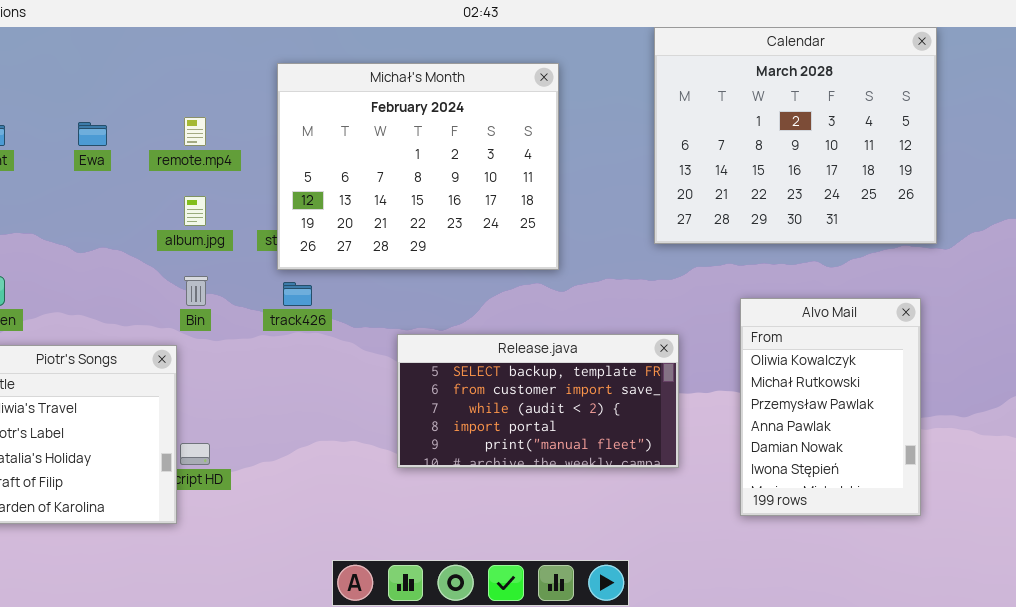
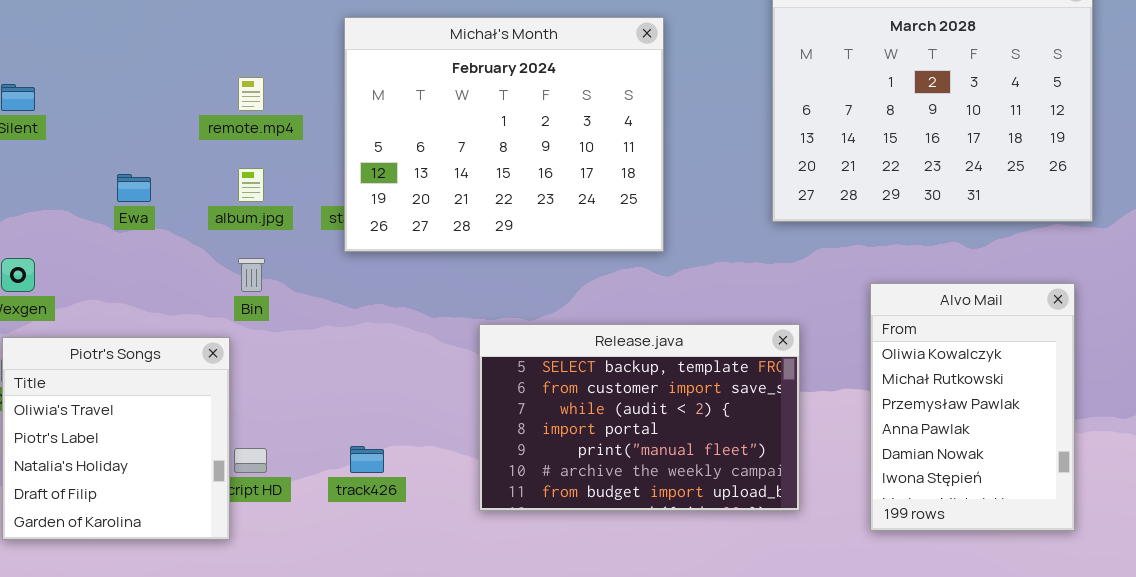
Ewa: [78,122,107,146] -> [117,174,151,202], moved
track426: [283,282,312,306] -> [350,446,384,473], moved
Release.java: [397,334,679,468] -> [479,324,800,511], resized

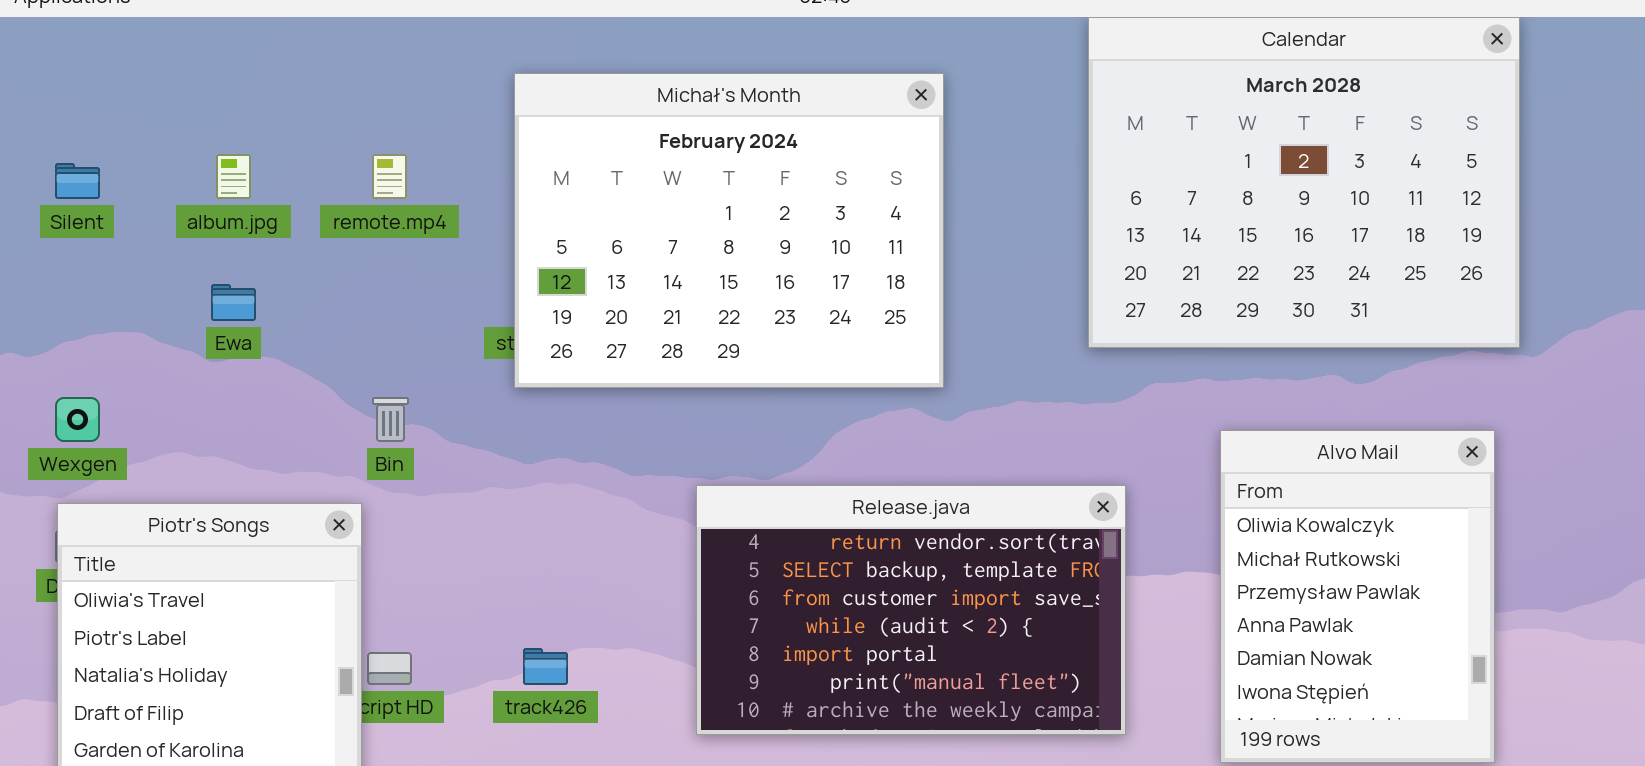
album.jpg: [238,168,264,202] -> [216,154,251,199], moved
Release.java: [479,324,800,511] -> [696,485,1126,735], scrolled up 1 row

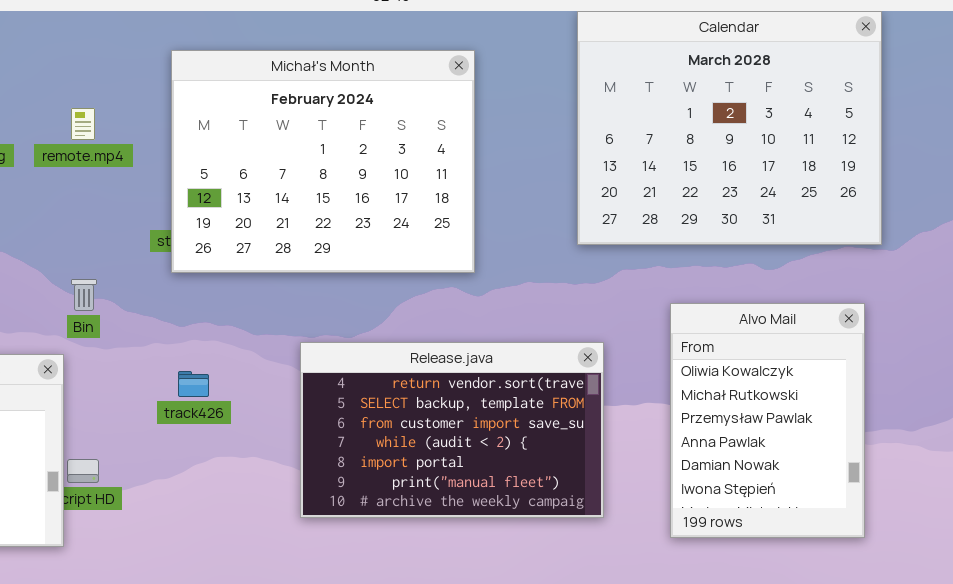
track426: [523,648,568,685] -> [178,371,209,397], moved

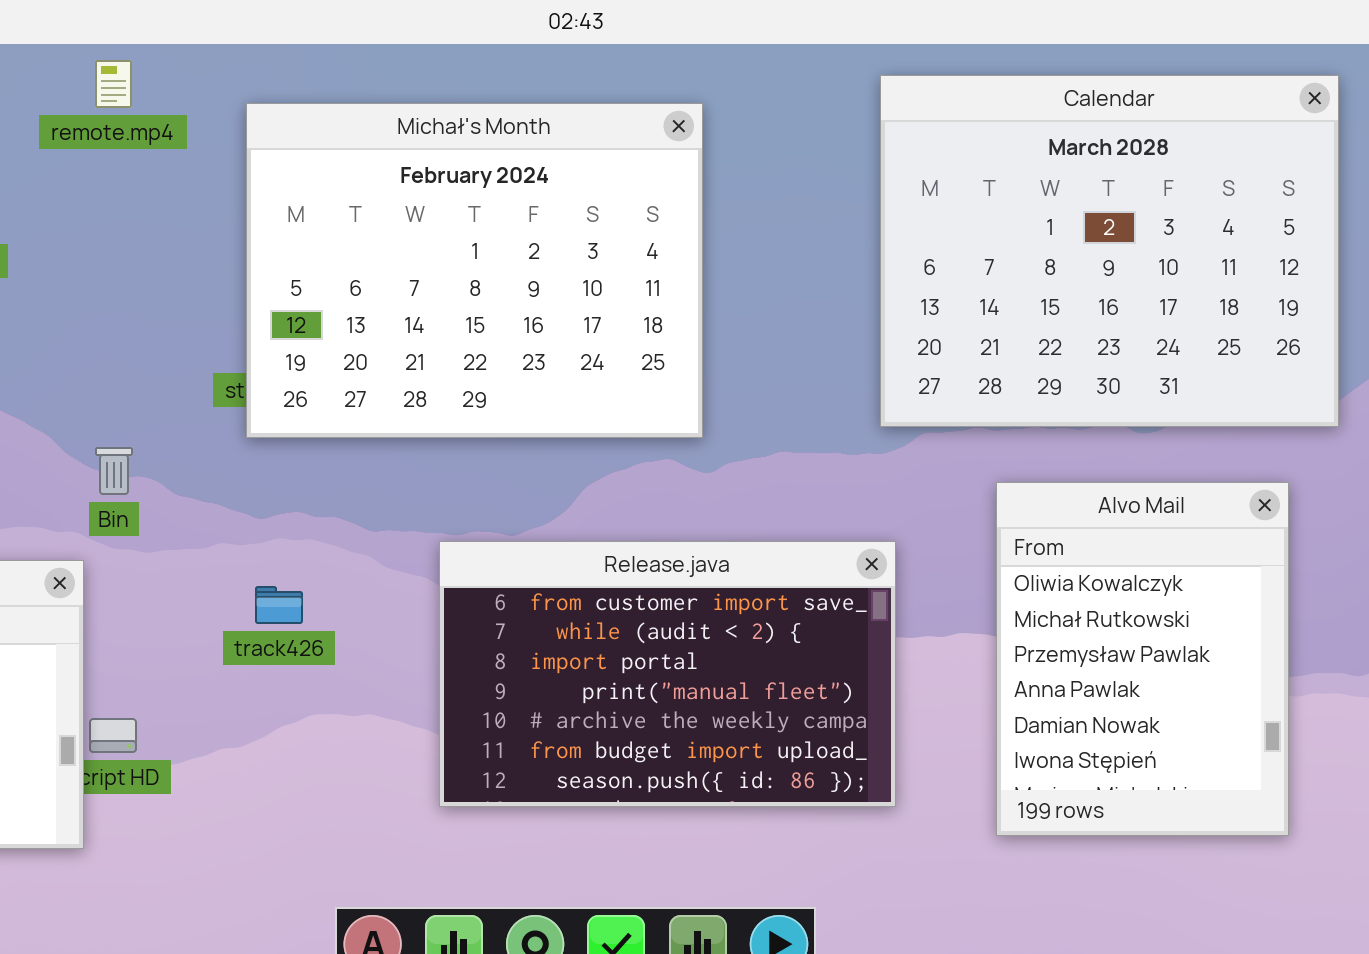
Calendar: [577,11,882,245] -> [880,75,1339,427], moved
remote.mp4: [71,108,95,140] -> [95,60,132,108], moved
Release.java: [300,342,604,518] -> [439,541,896,807], scrolled down 2 rows

